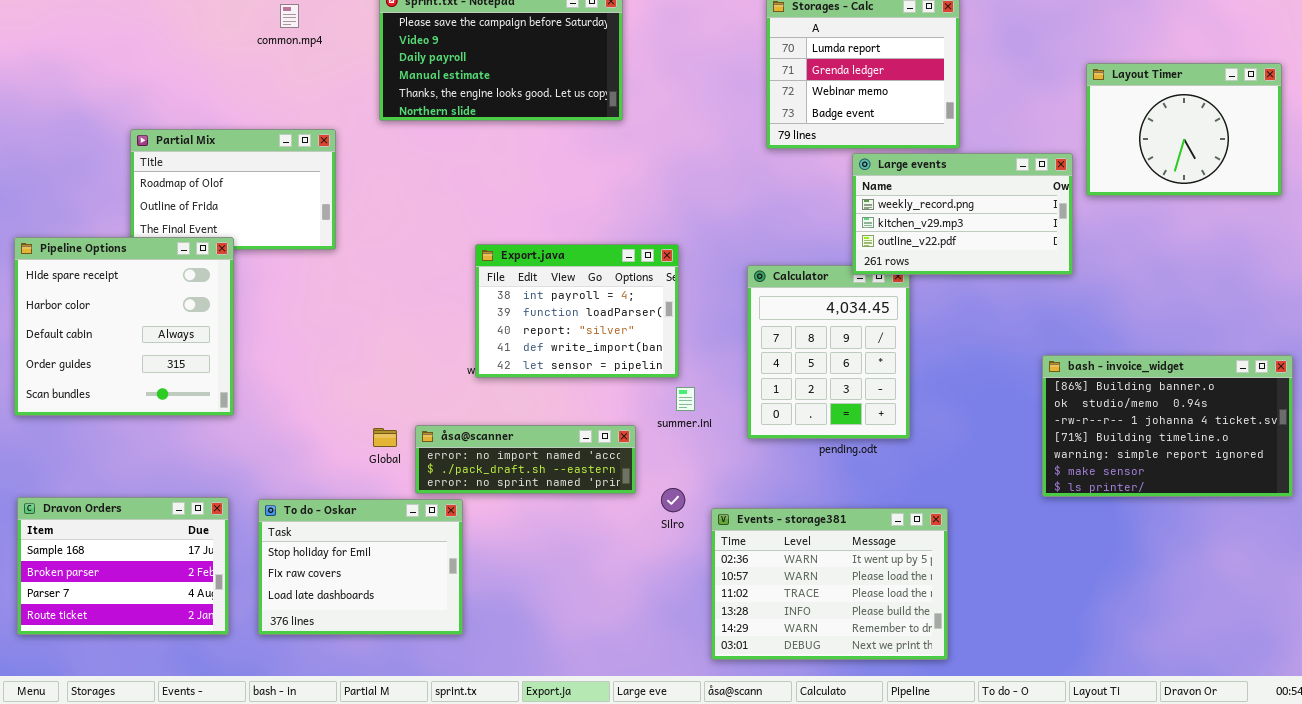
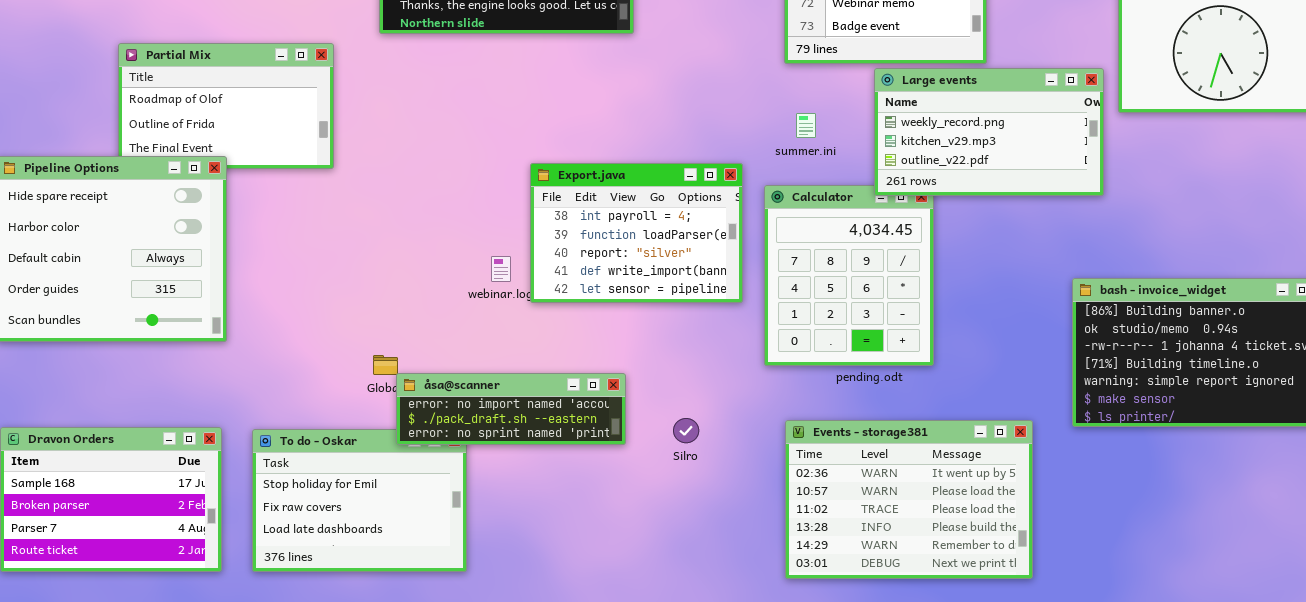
Export.java: [475,244,679,378] -> [530,163,743,303], moved
summer.ini: [676,387,695,411] -> [796,113,816,138], moved
åsa@scanner: [415,425,636,494] -> [396,373,626,445], moved
Events - storage381: [711,508,948,660] -> [785,420,1033,579], moved

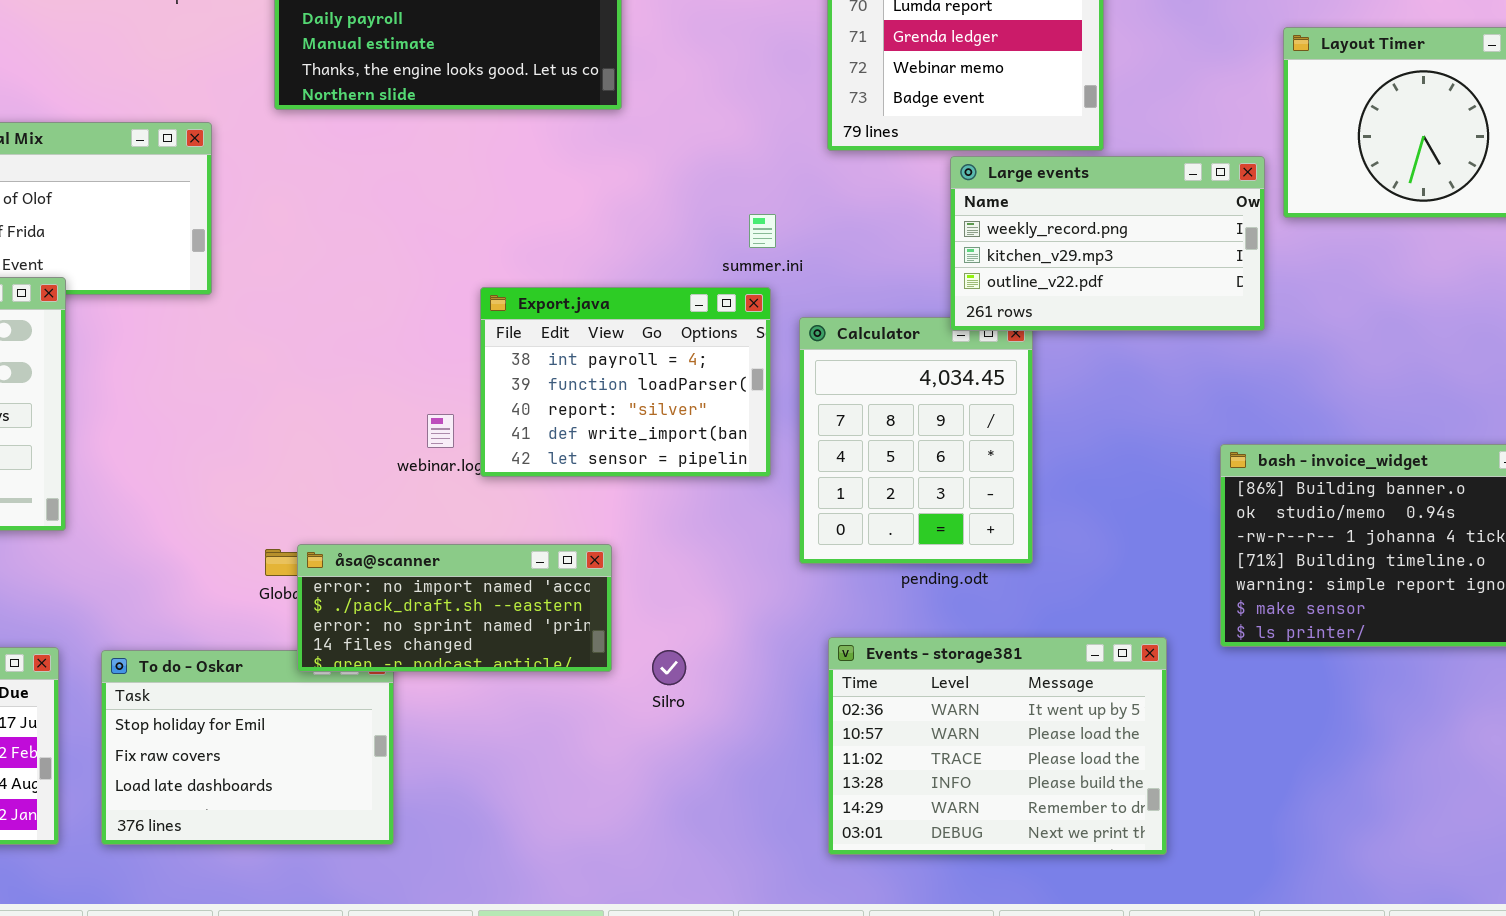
summer.ini: [796,113,816,138] -> [749,214,776,248], moved
åsa@scanner: [396,373,626,445] -> [297,544,612,672], resized
Silro: [673,418,699,443] -> [652,650,686,685], moved

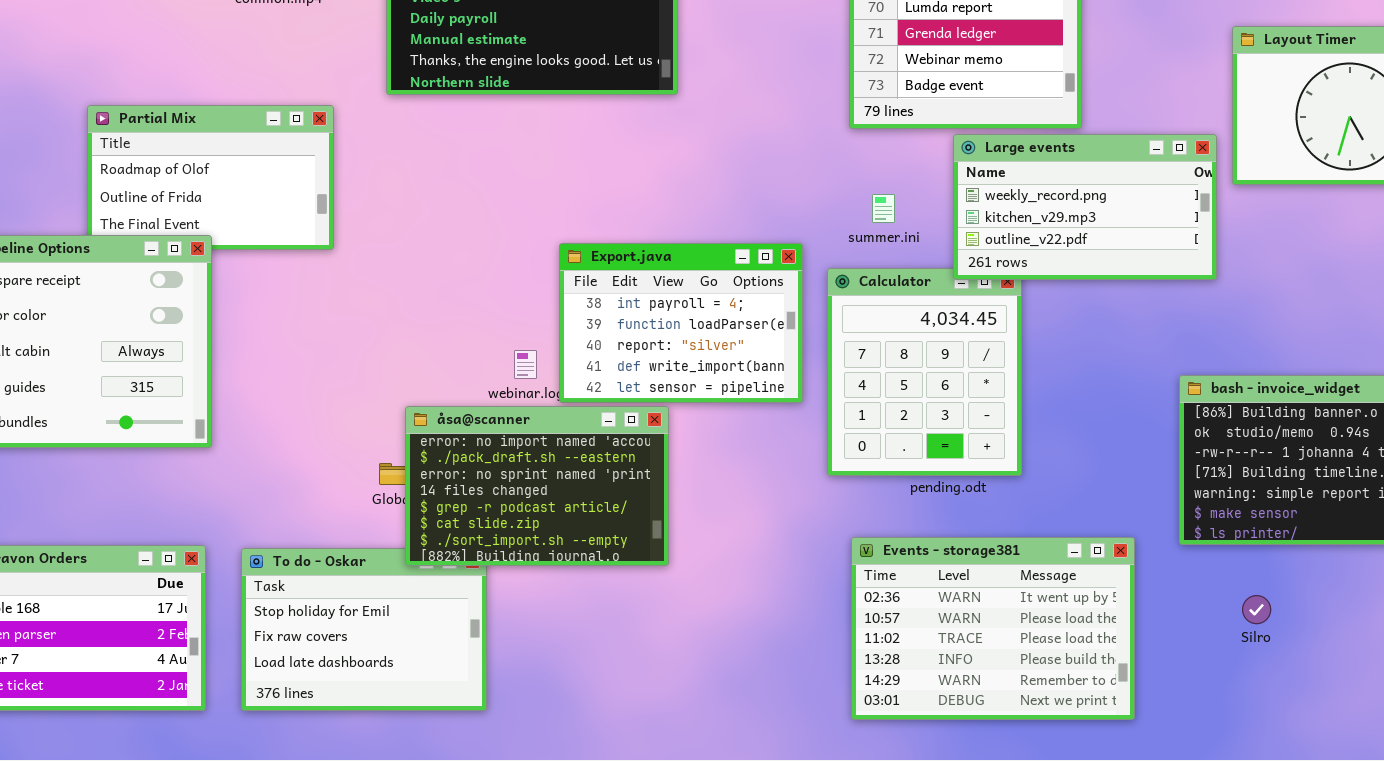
summer.ini: [749,214,776,248] -> [872,194,895,223], moved
åsa@scanner: [297,544,612,672] -> [405,406,669,566], resized
Silro: [652,650,686,685] -> [1242,595,1271,624], moved

